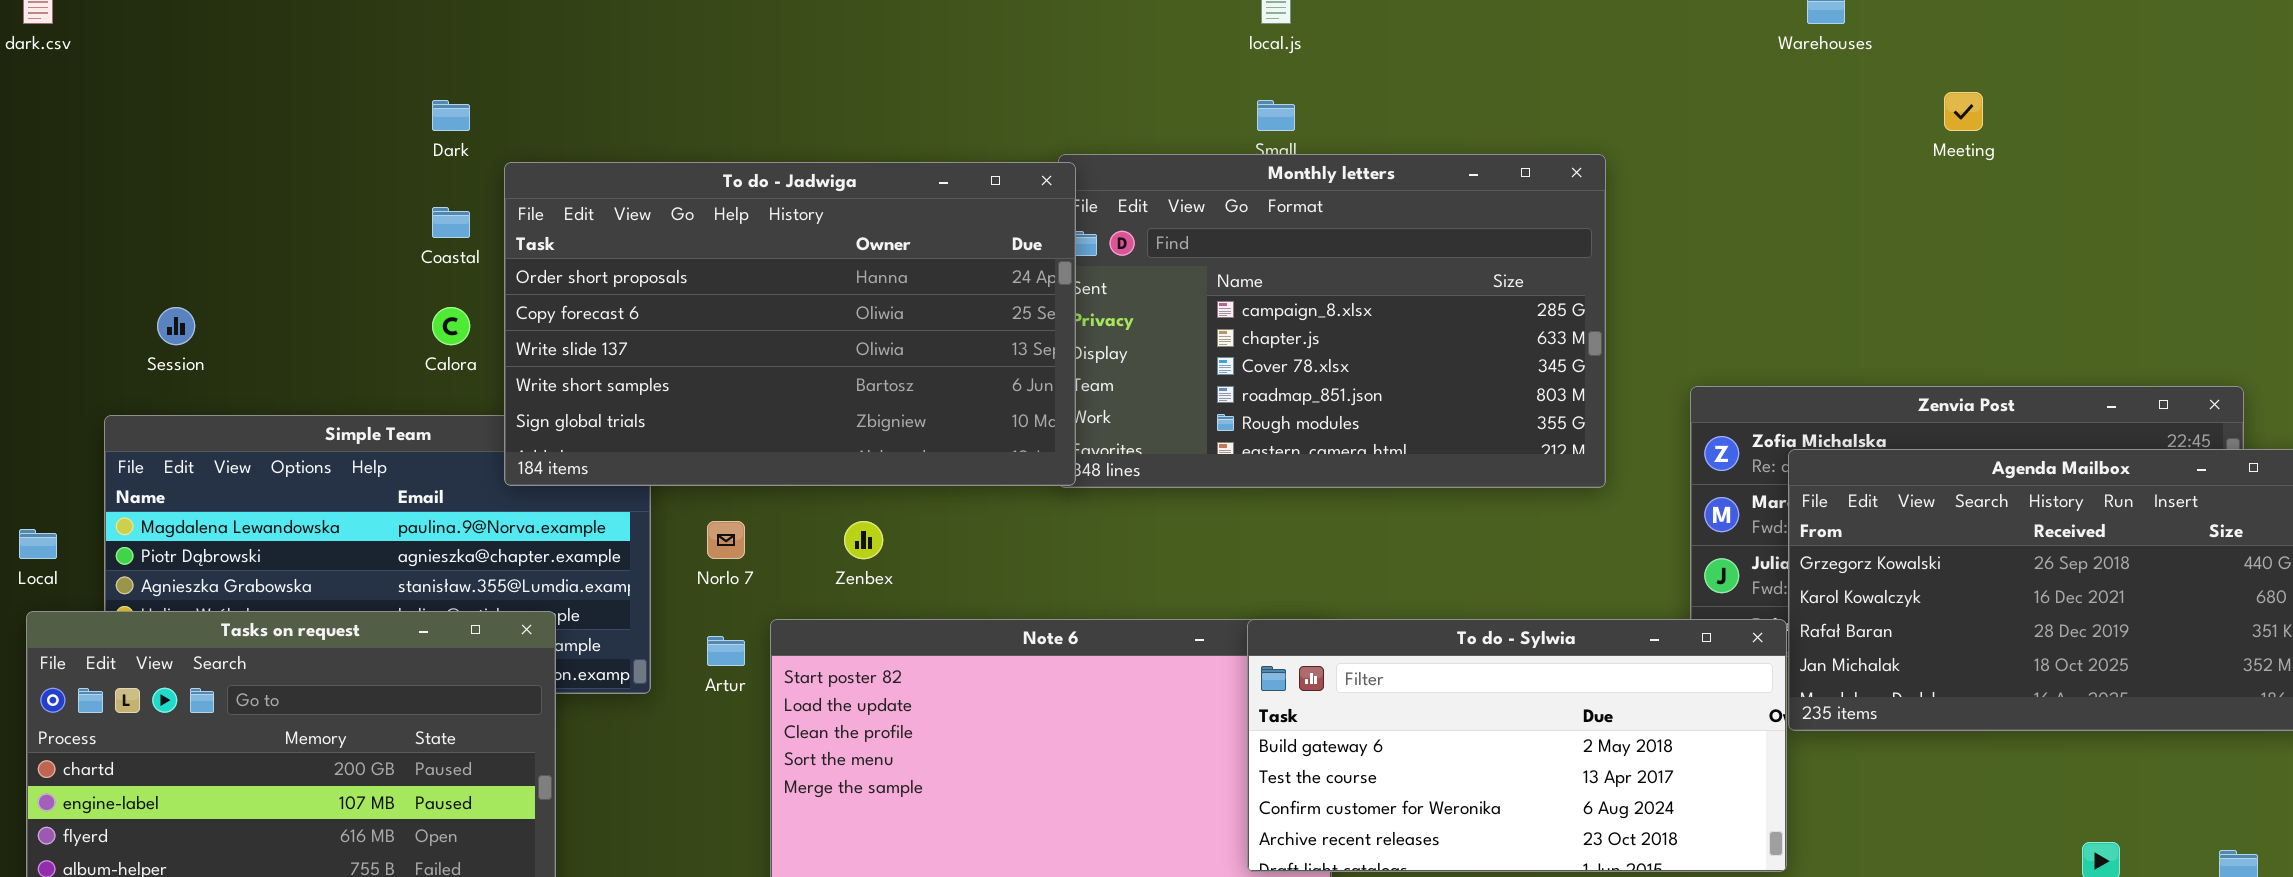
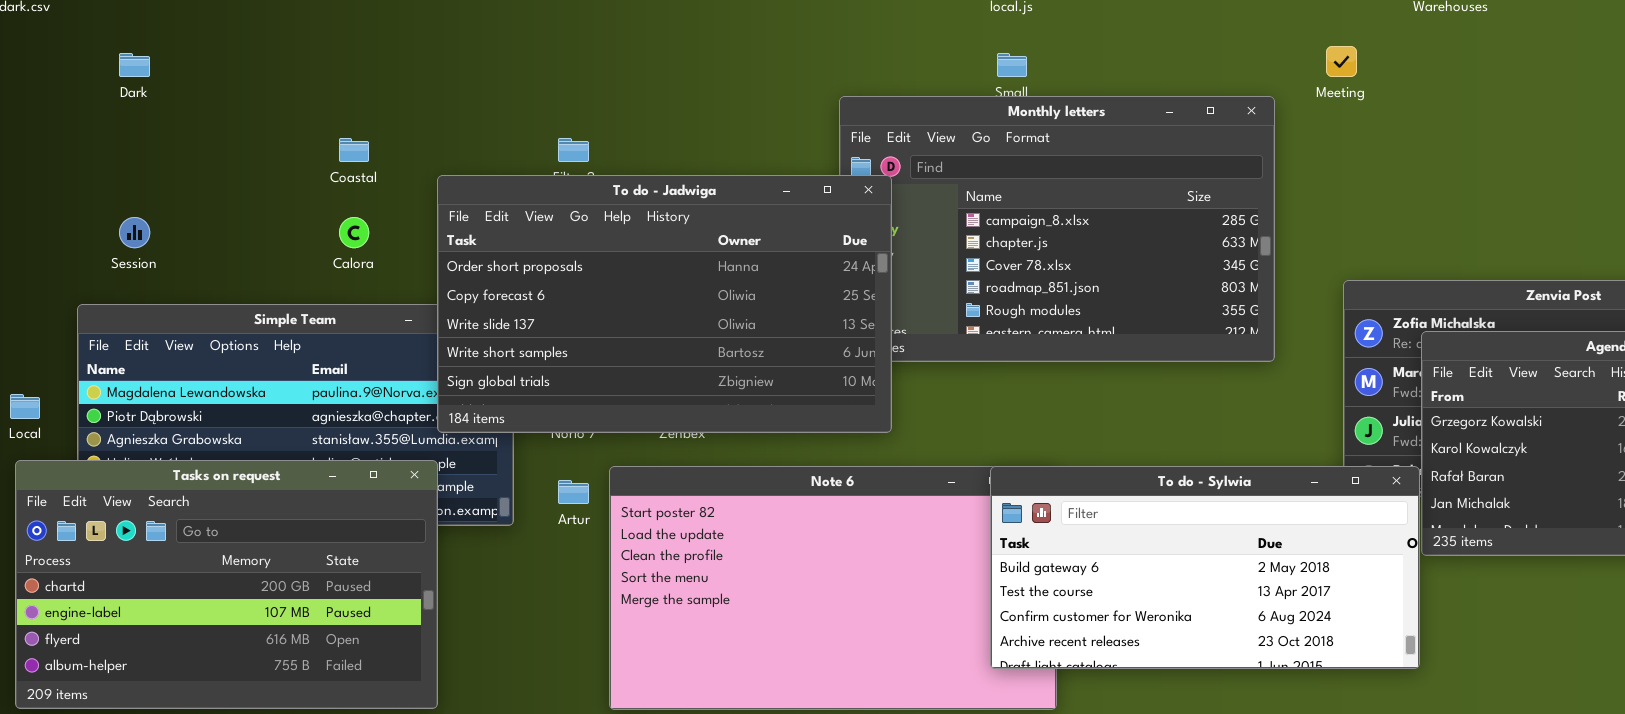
Meeting: [1944,92,1983,131] -> [1326,46,1357,77], moved
Dark: [432,100,470,131] -> [119,53,150,77], moved
To do - Jadwiga: [504,162,1076,486] -> [437,175,892,433], moved

